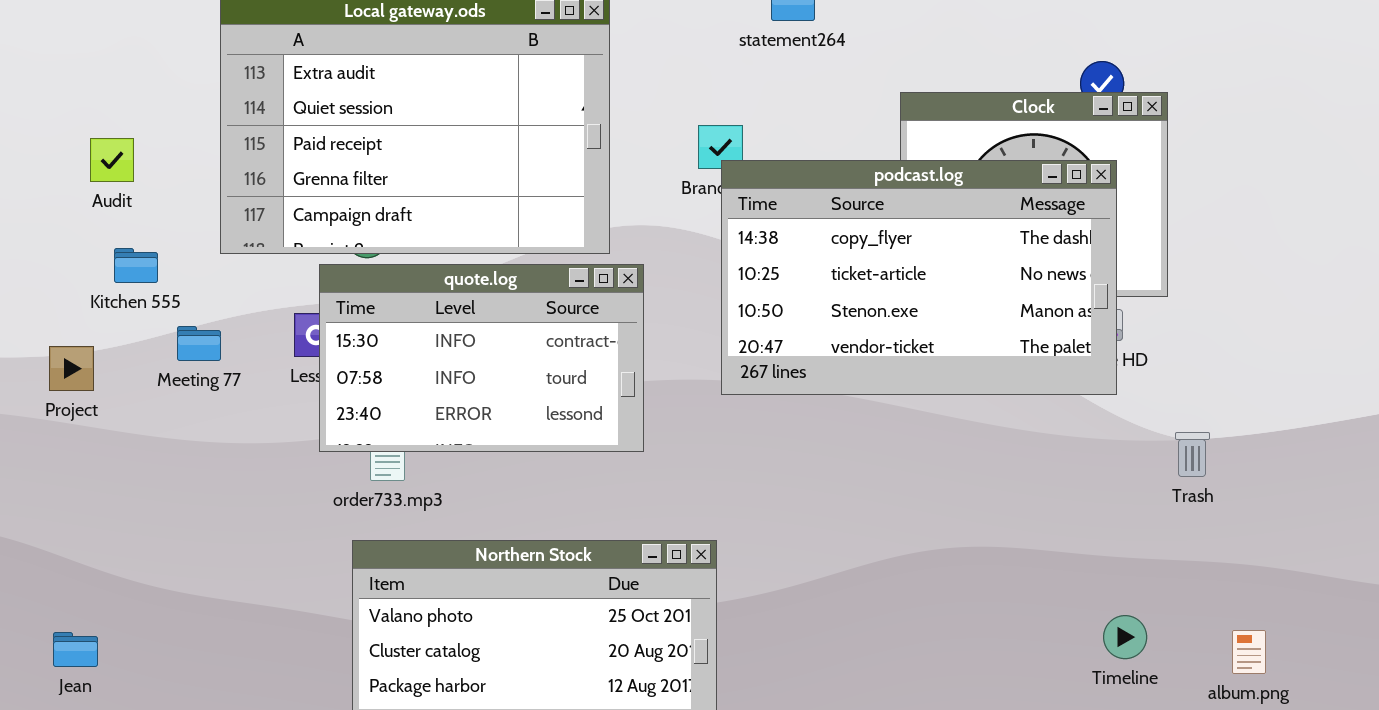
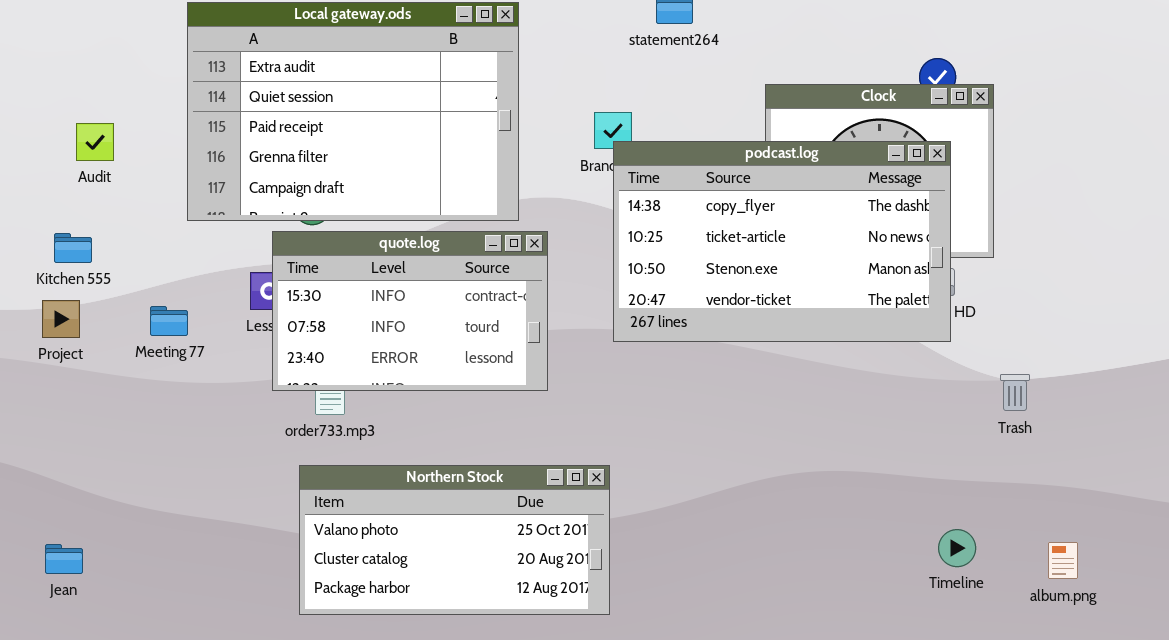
Kitchen 555: [114,248,158,283] -> [54,233,92,263], moved
Meeting 77: [177,326,221,361] -> [150,306,188,336], moved

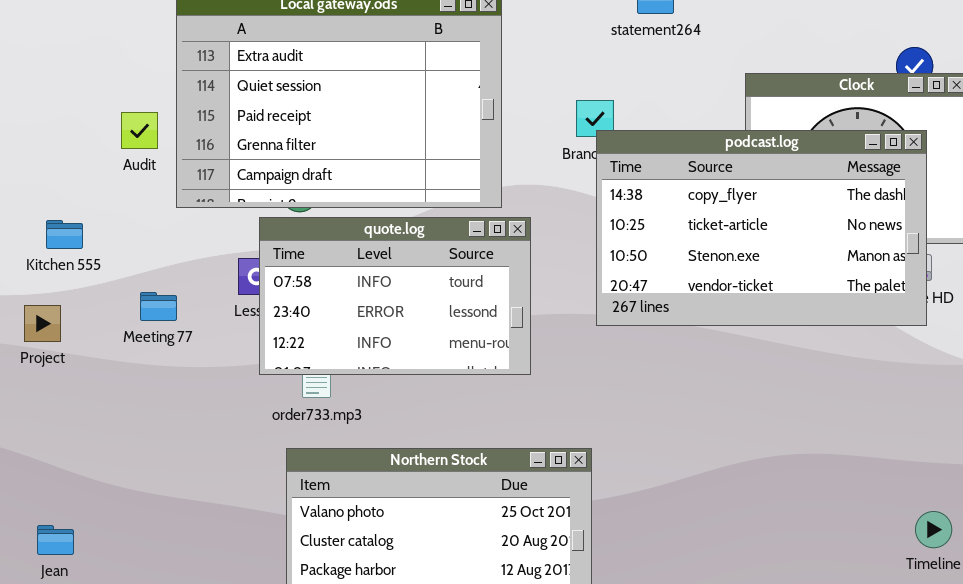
Audit: [76,123,114,161] -> [121,112,158,149], moved
quote.log: [272,231,548,391] -> [259,217,531,375], scrolled down 1 row
Project: [42,300,80,338] -> [24,305,61,342], moved

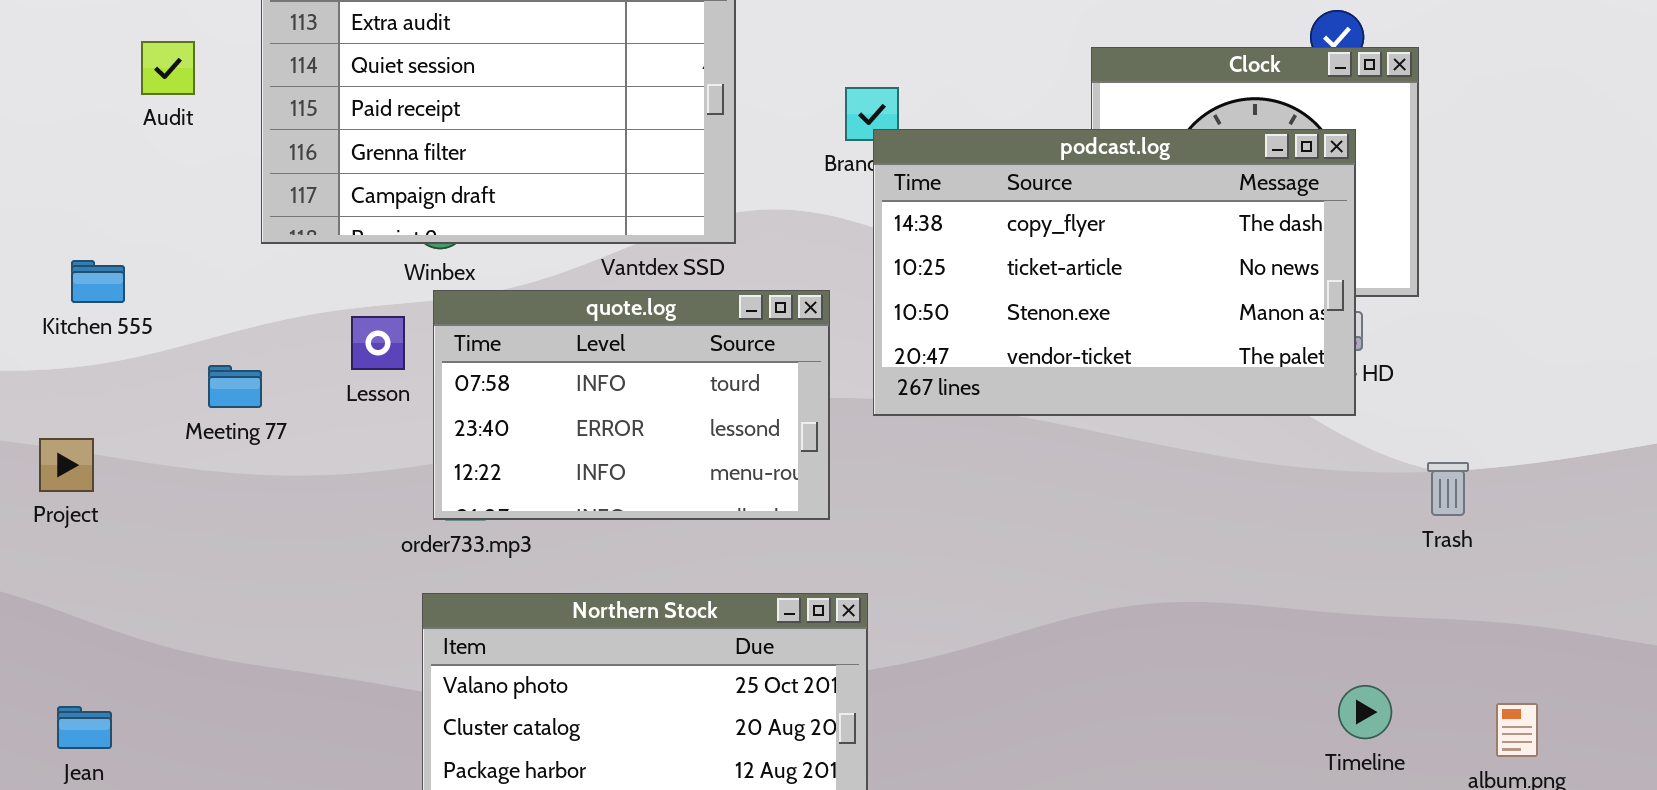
Audit: [121,112,158,149] -> [141,41,195,95], moved
quote.log: [259,217,531,375] -> [433,290,830,520], moved
Project: [24,305,61,342] -> [39,438,94,492], moved

